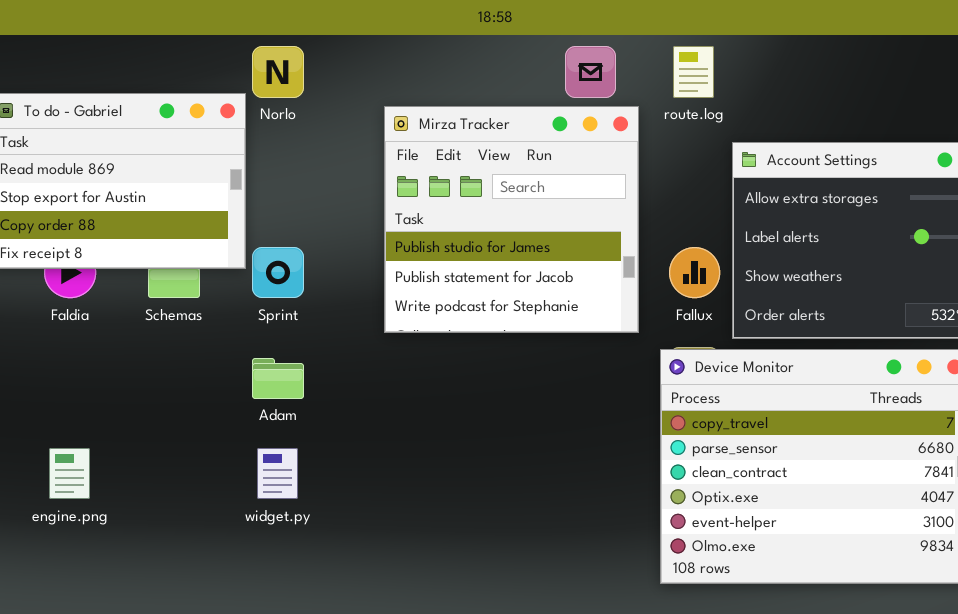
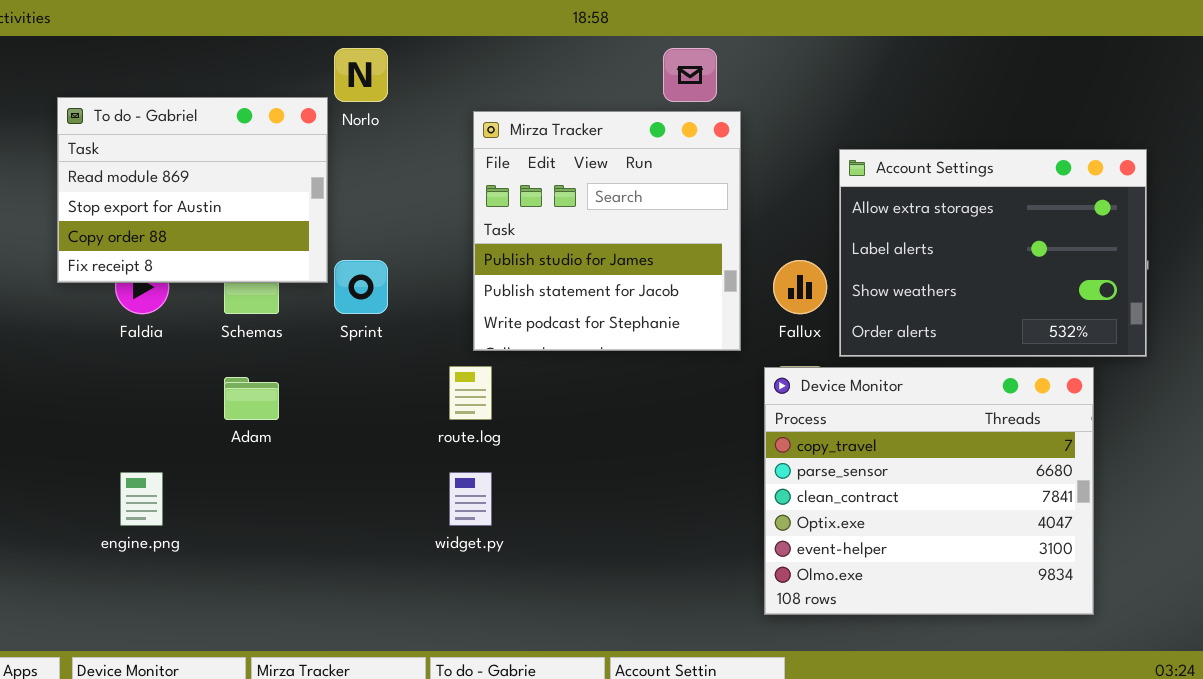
route.log: [673,46,714,98] -> [449,366,492,420], moved
Adam: [252,358,304,399] -> [224,377,279,420], moved
widget.py: [257,448,298,499] -> [449,472,492,526], moved

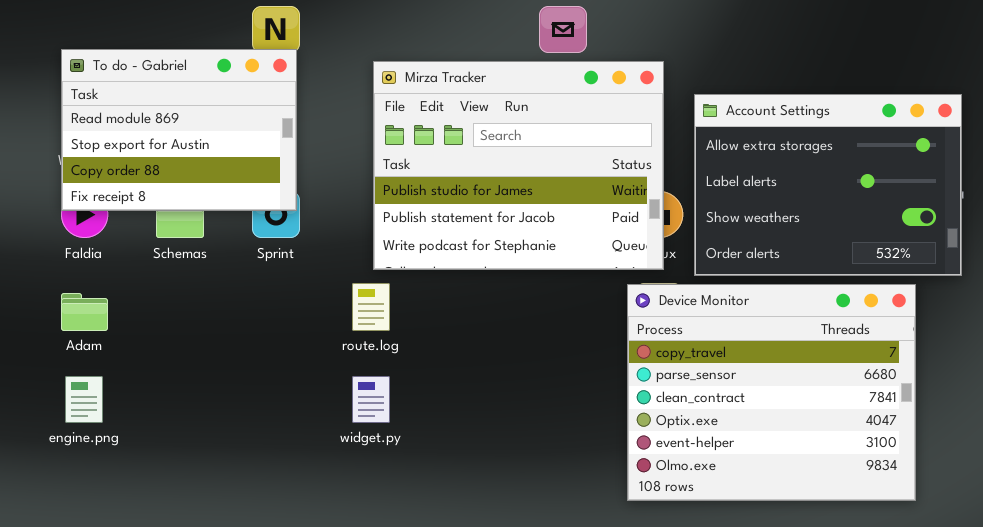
To do - Gabriel: [57,97,328,283] -> [61,49,297,211], moved
Mirza Tracker: [473,111,741,351] -> [373,61,664,270], resized
Adam: [224,377,279,420] -> [61,293,108,331], moved

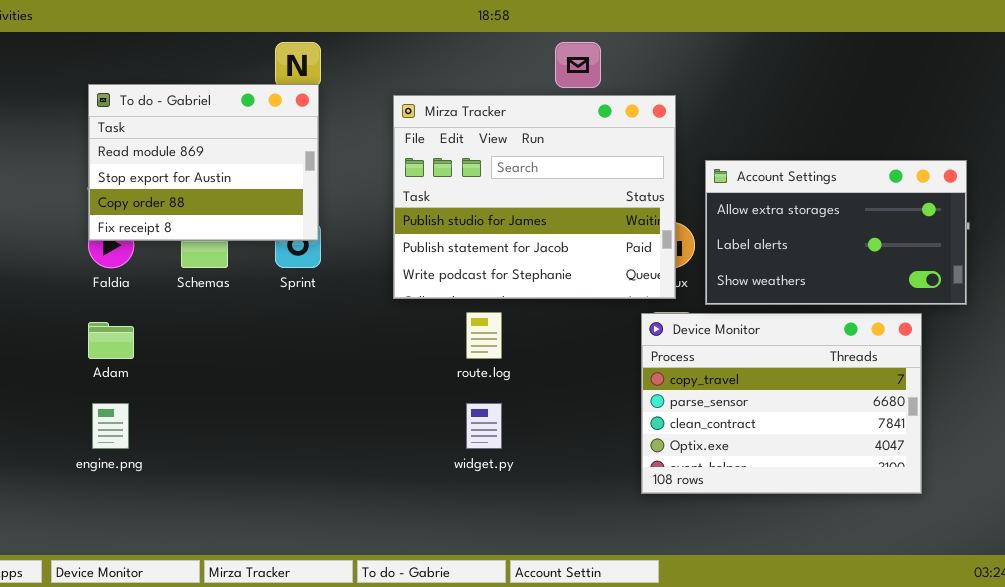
Account Settings: [694,94,962,276] -> [705,160,967,305], resized
route.log: [352,283,390,331] -> [466,312,502,359], moved
Device Monitor: [627,284,916,501] -> [641,313,922,494], resized
widget.py: [352,376,390,423] -> [466,403,502,449], moved

